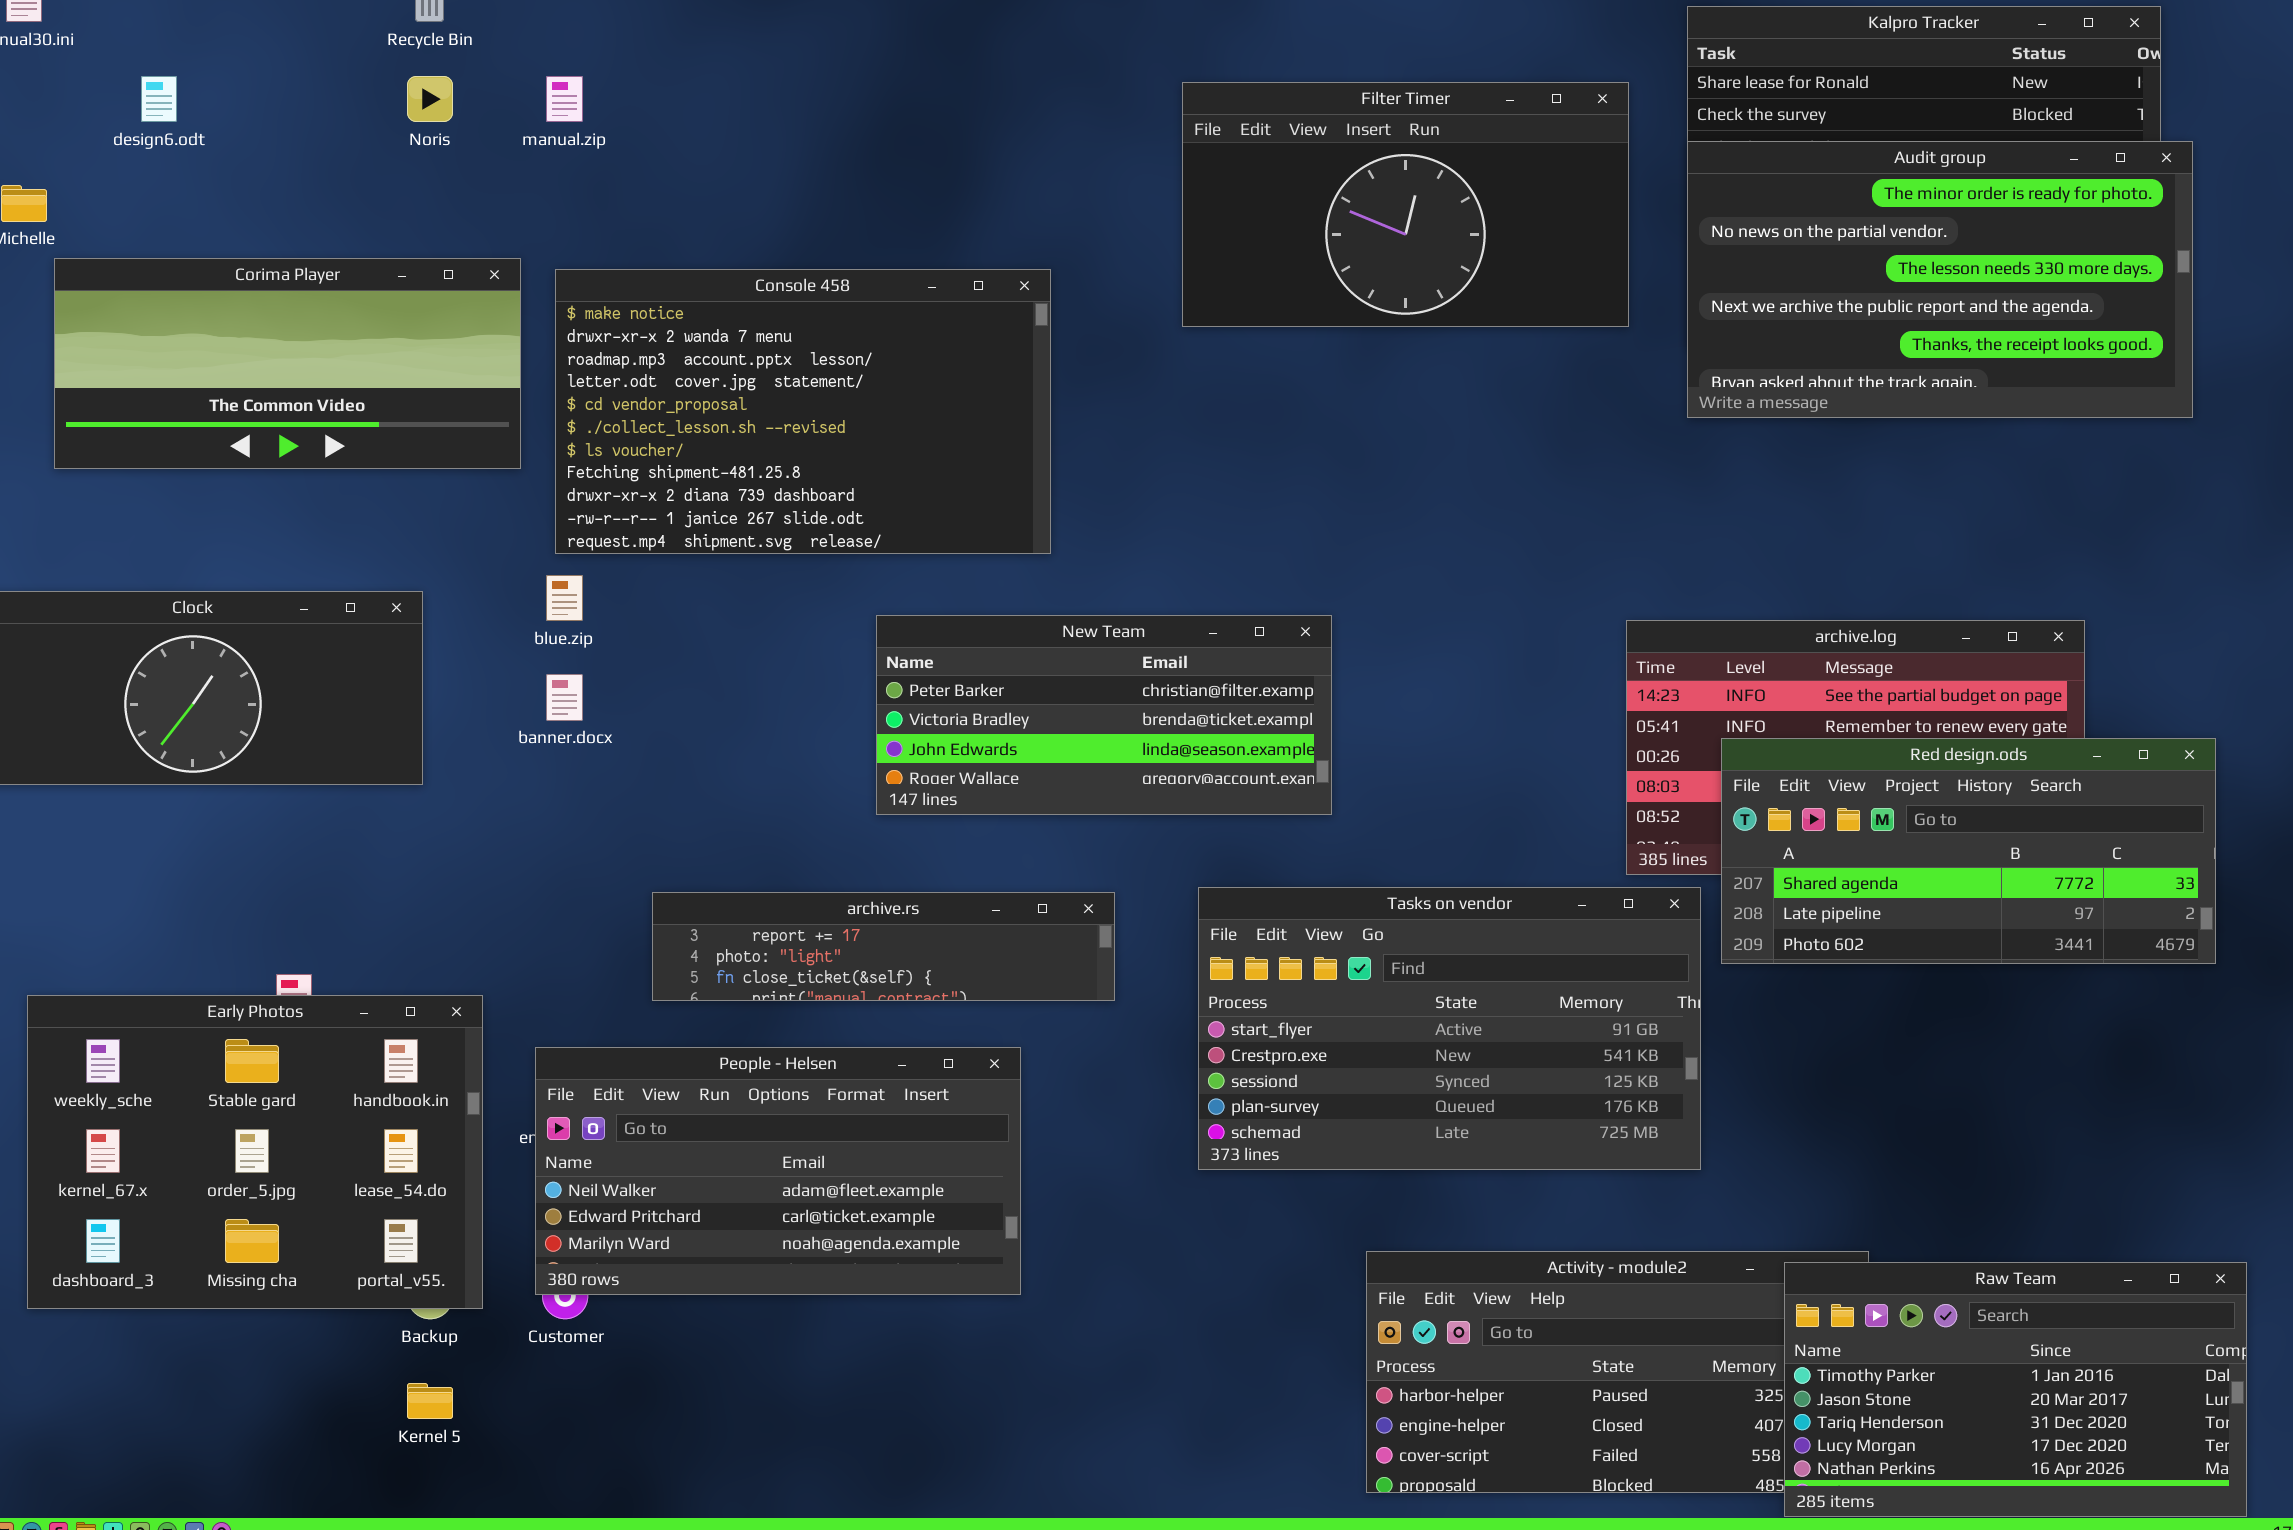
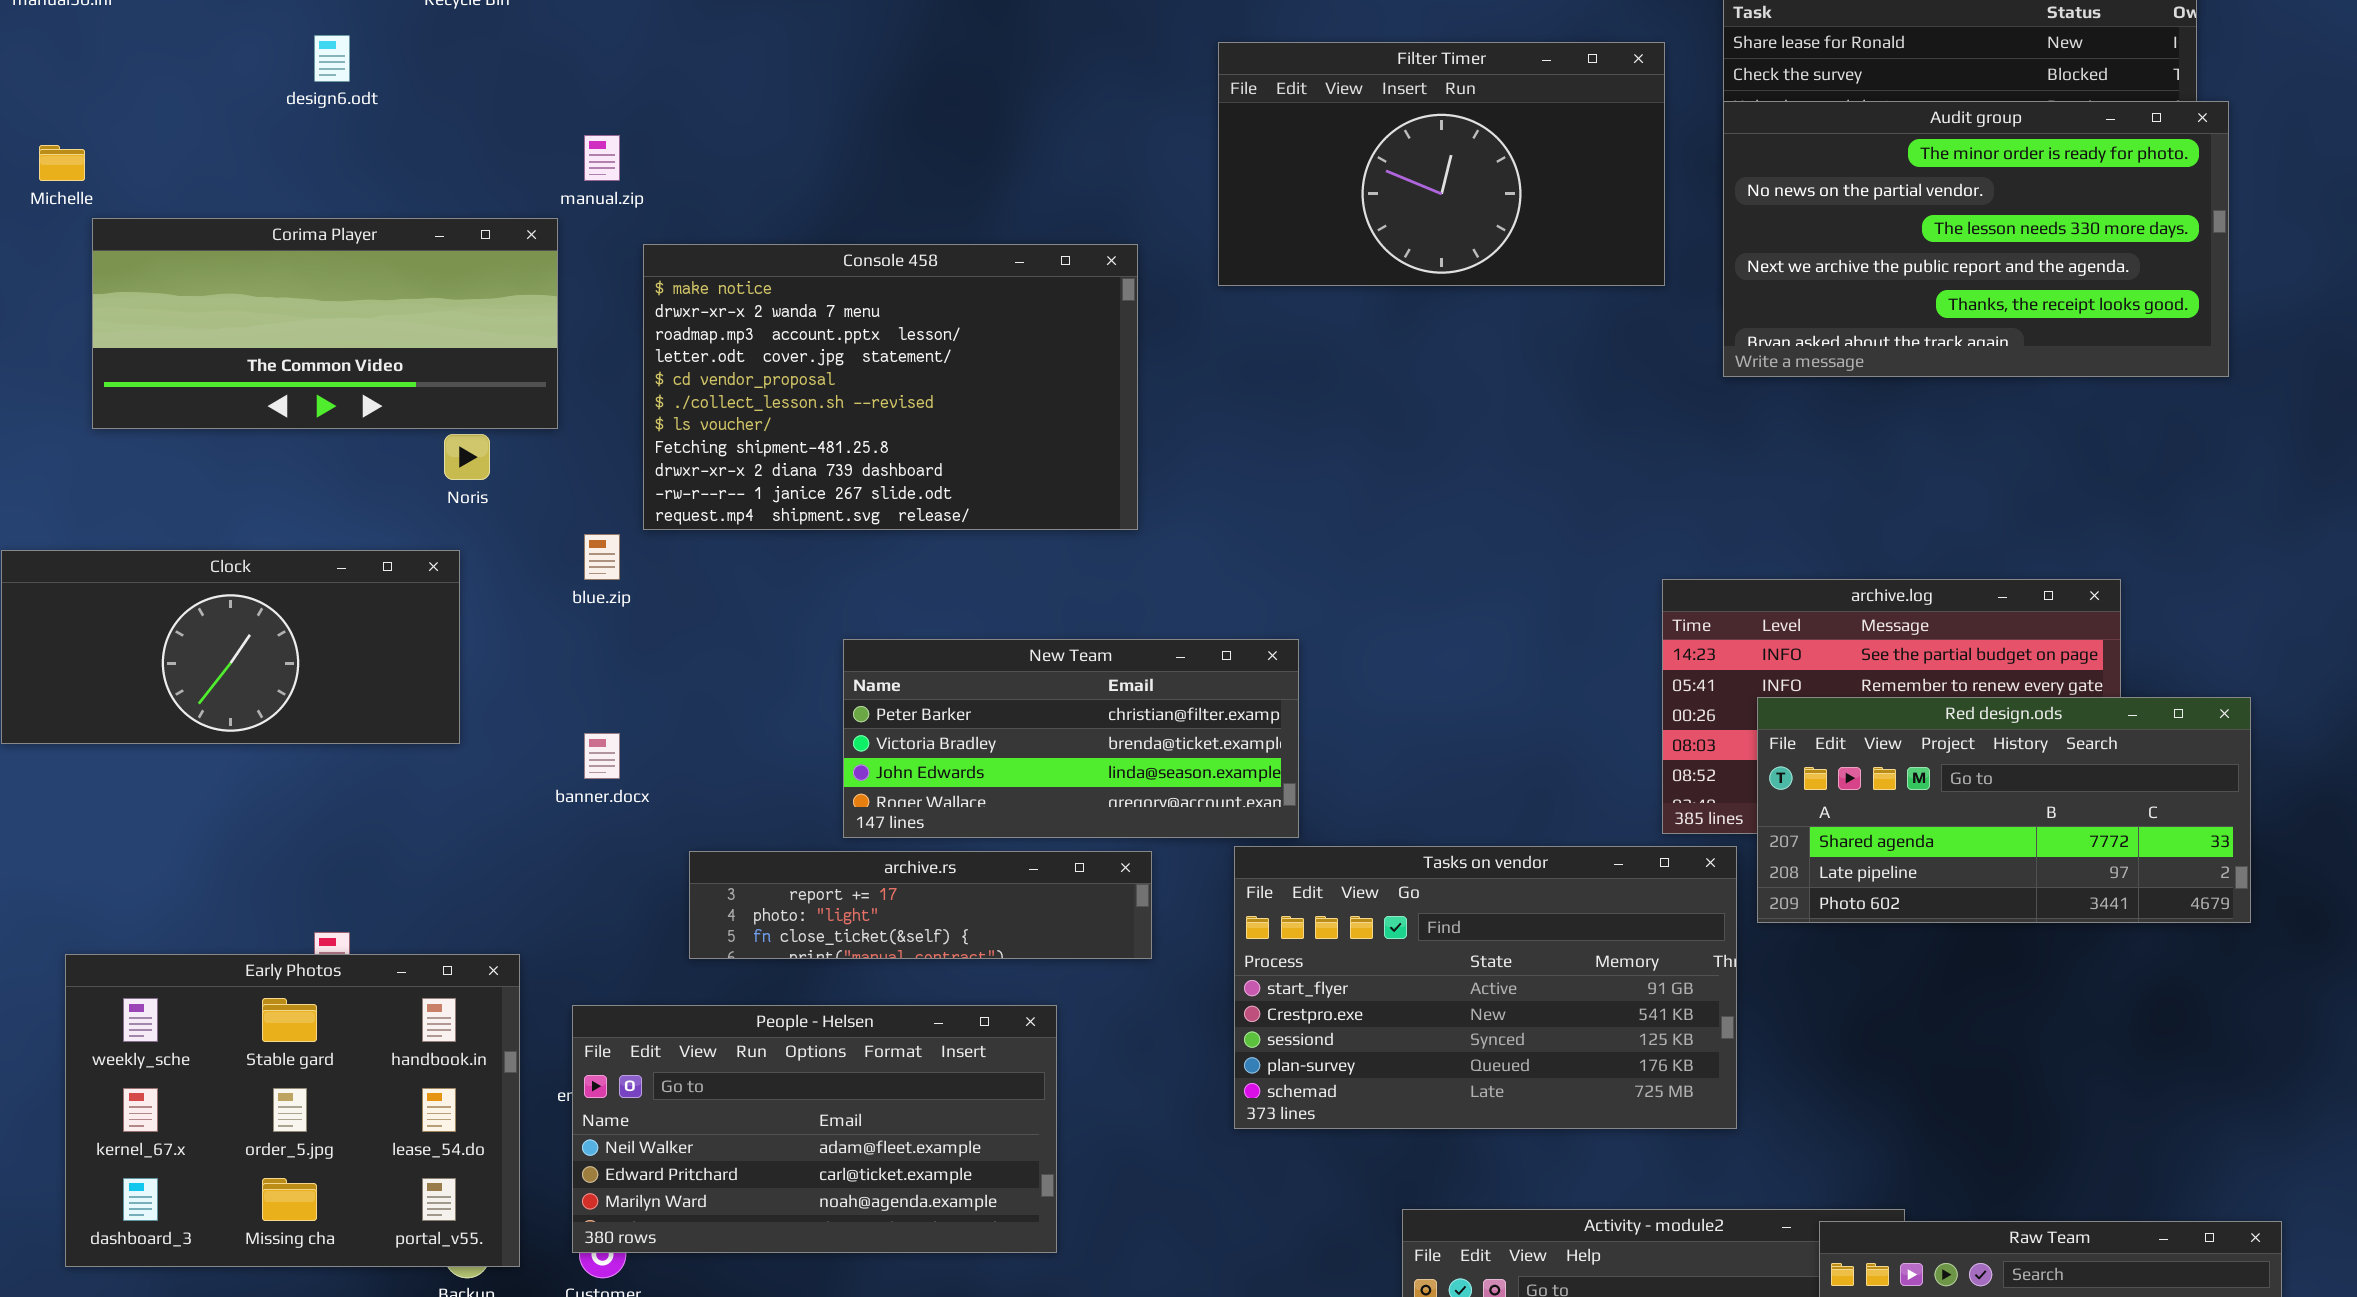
design6.odt: [141,76,177,122] -> [314,35,350,82], moved
Noris: [407,76,453,122] -> [444,434,490,480], moved
manual.zip: [546,76,583,122] -> [584,135,620,181], moved
Console 458: [555,269,1051,554] -> [643,244,1138,530], moved
New Team: [876,615,1332,815] -> [843,639,1299,838], moved
banner.docx: [546,674,583,721] -> [584,733,620,779], moved

